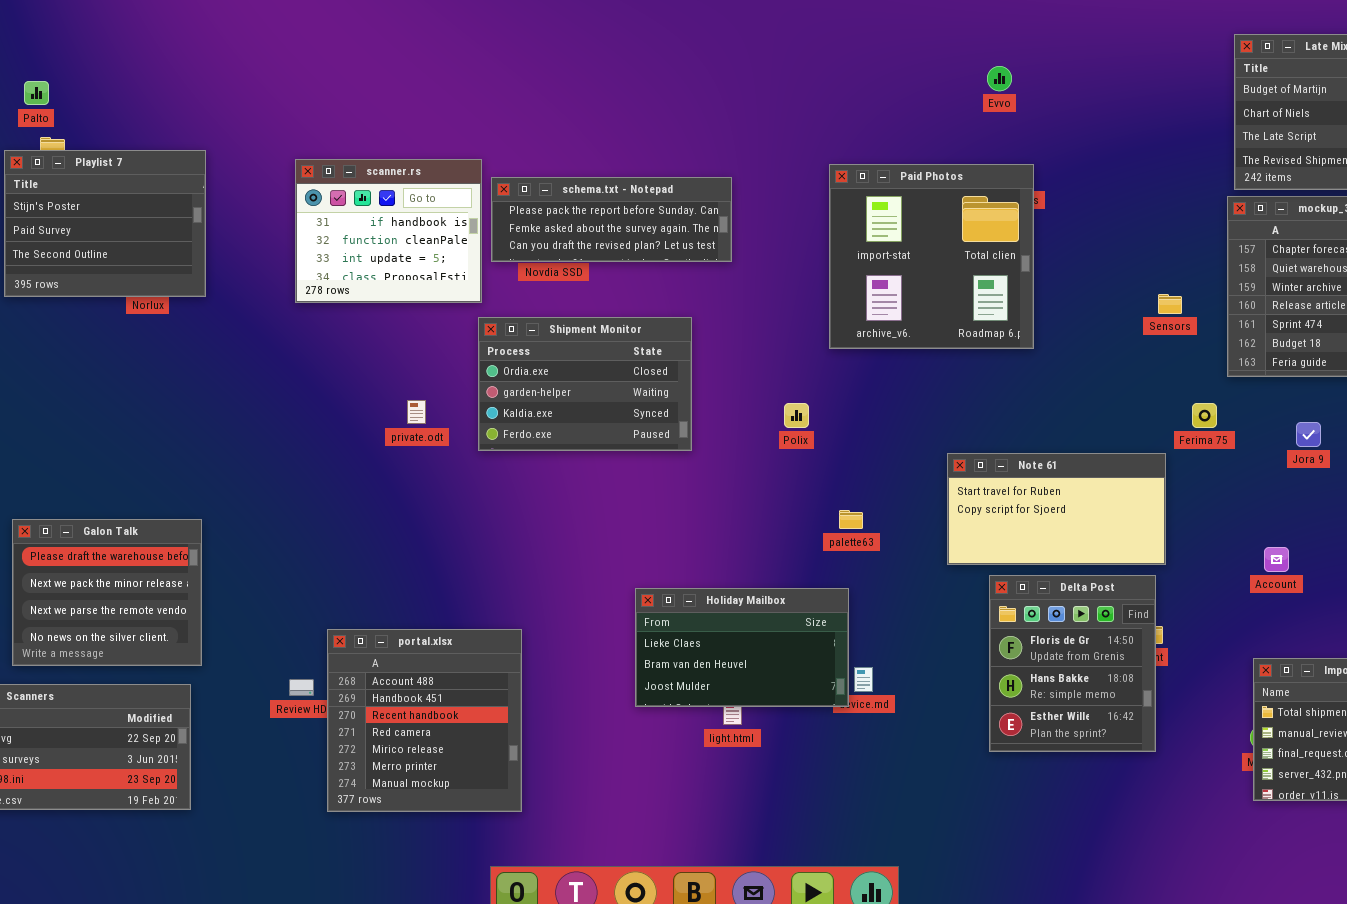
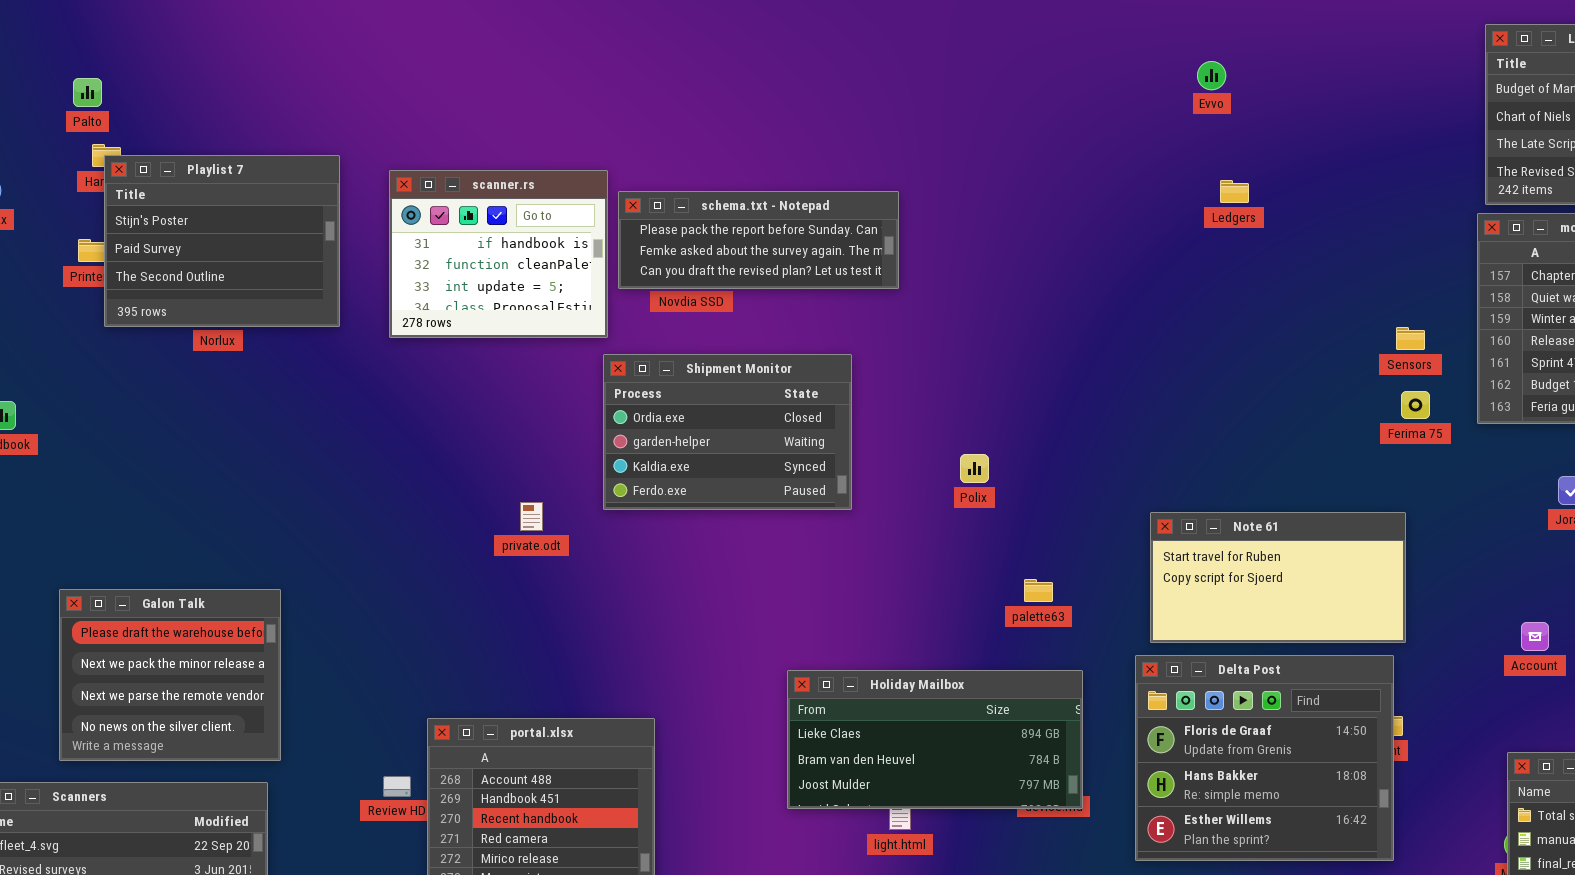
Playlist 7: [4,150,206,297] -> [104,155,340,327], moved
Paid Photos: [829,164,1034,349] -> none, closed
private.odt: [407,400,426,424] -> [520,502,543,531], moved
Ferima 75: [1192,403,1217,428] -> [1401,391,1430,419], moved
Delta Post: [989,575,1156,752] -> [1135,655,1394,861], resized
Holiday Mailbox: [635,588,849,707] -> [787,670,1083,809], resized

